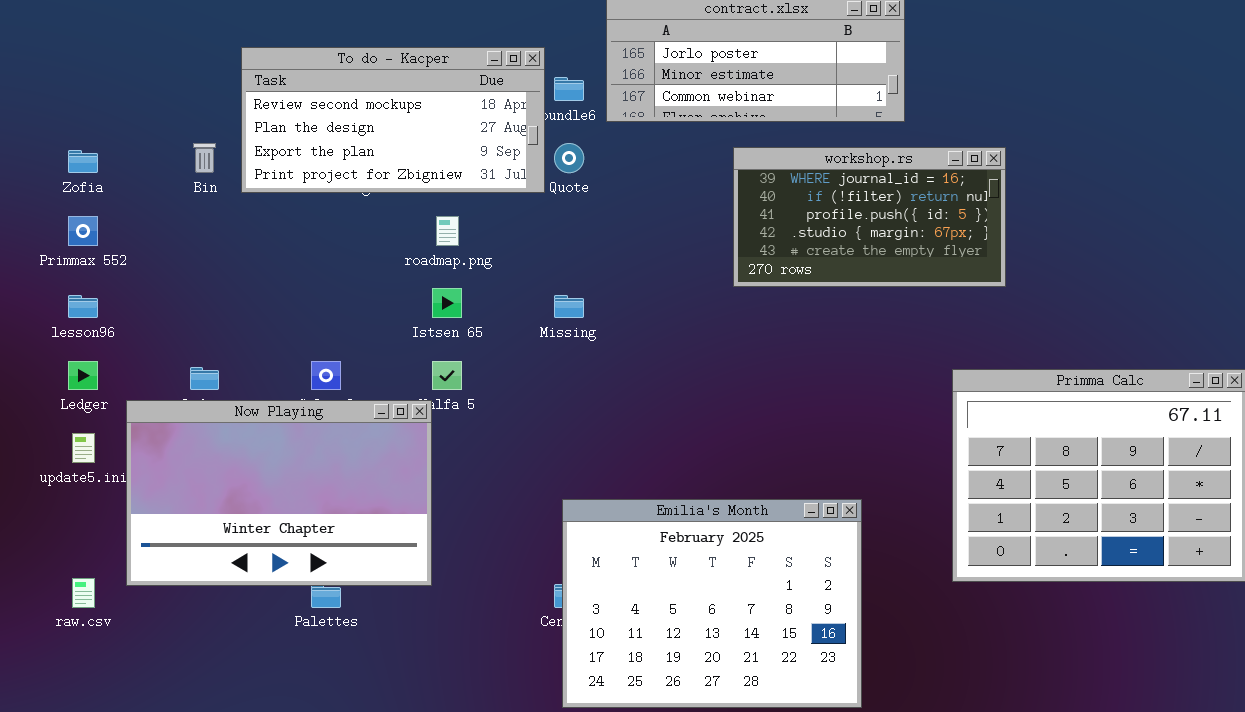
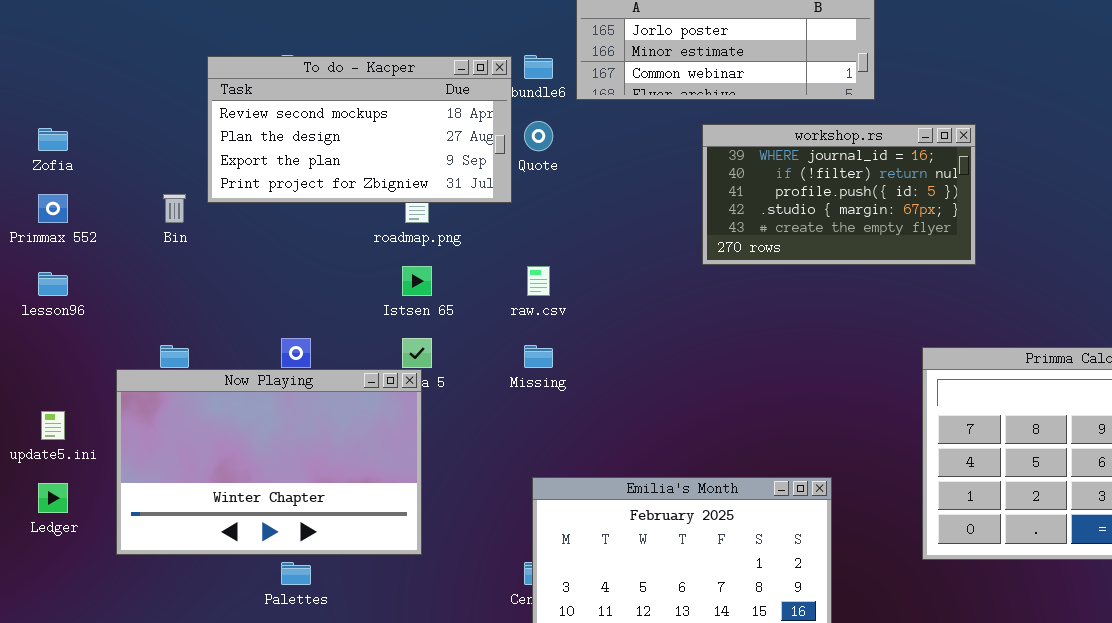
To do - Kacper: [241,47,545,193] -> [207,56,512,203], moved
Bin: [193,143,216,173] -> [163,194,186,223], moved
Missing: [554,295,584,318] -> [524,345,553,368], moved
Ledger: [68,361,98,390] -> [38,483,68,513], moved
Now Playing: [126,400,432,586] -> [116,369,422,555], moved
raw.csv: [72,578,95,608] -> [527,266,550,296], moved

